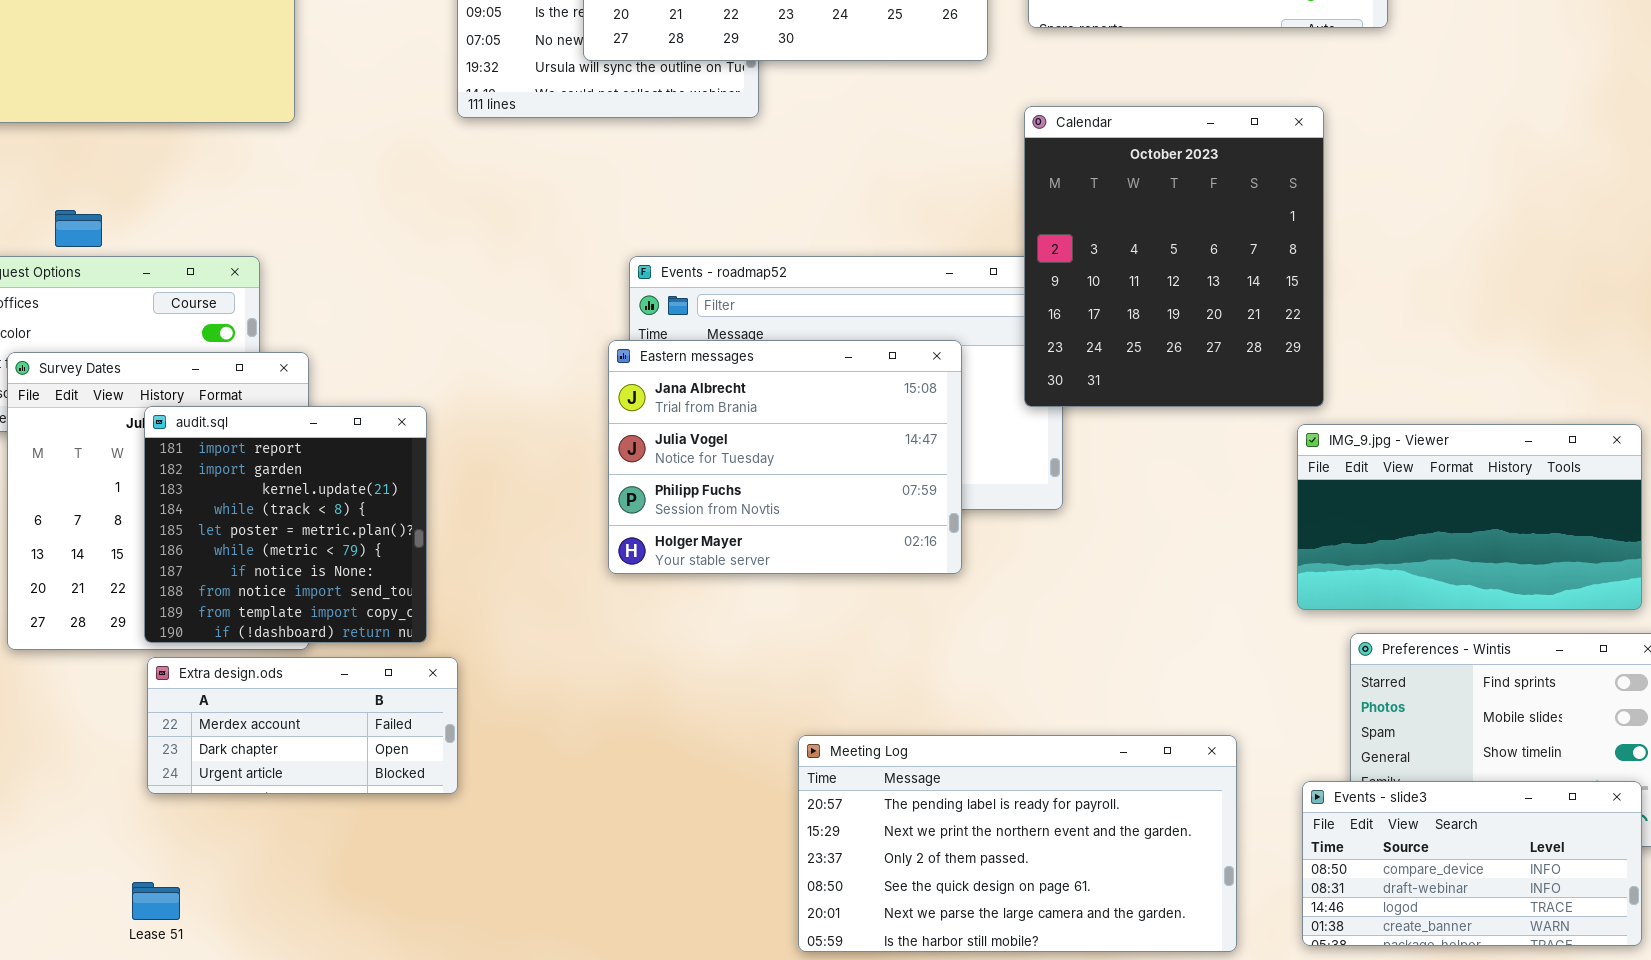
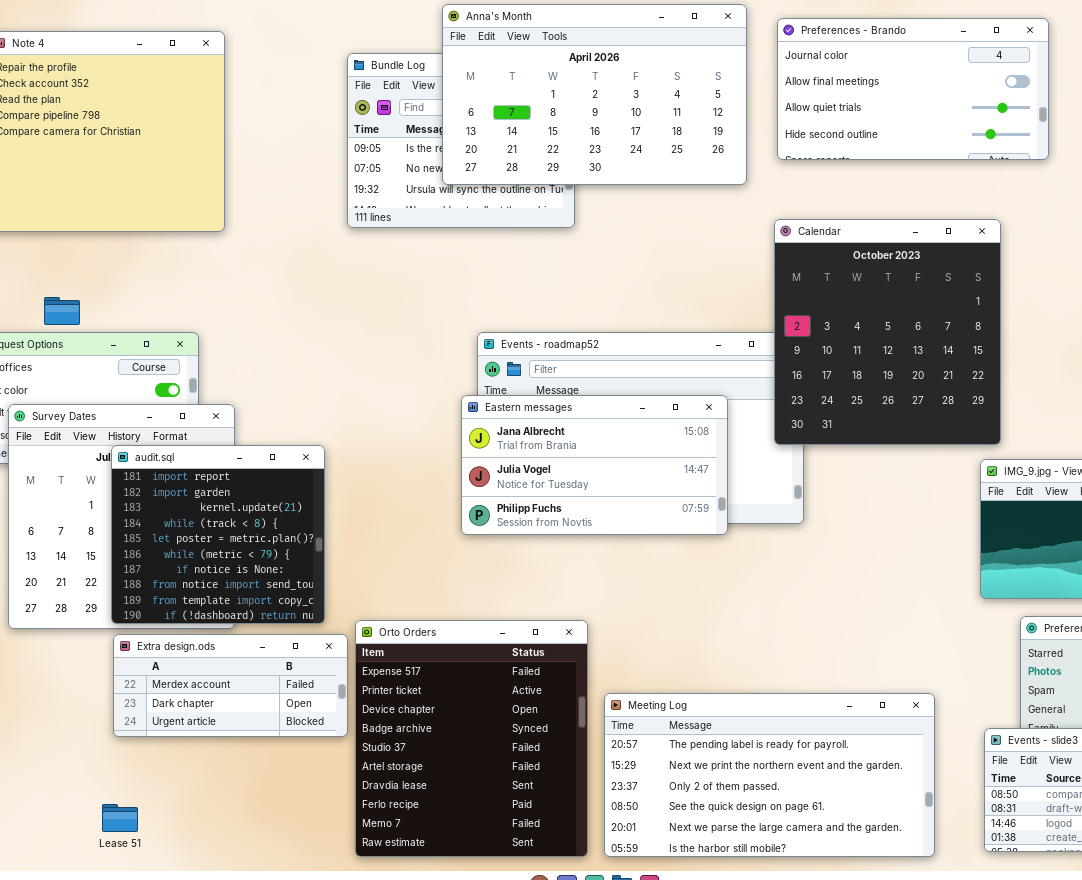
Eastern messages: [608,340,962,574] -> [461,395,728,535], resized
Orto Orders: none -> [355,620,588,857], opened

